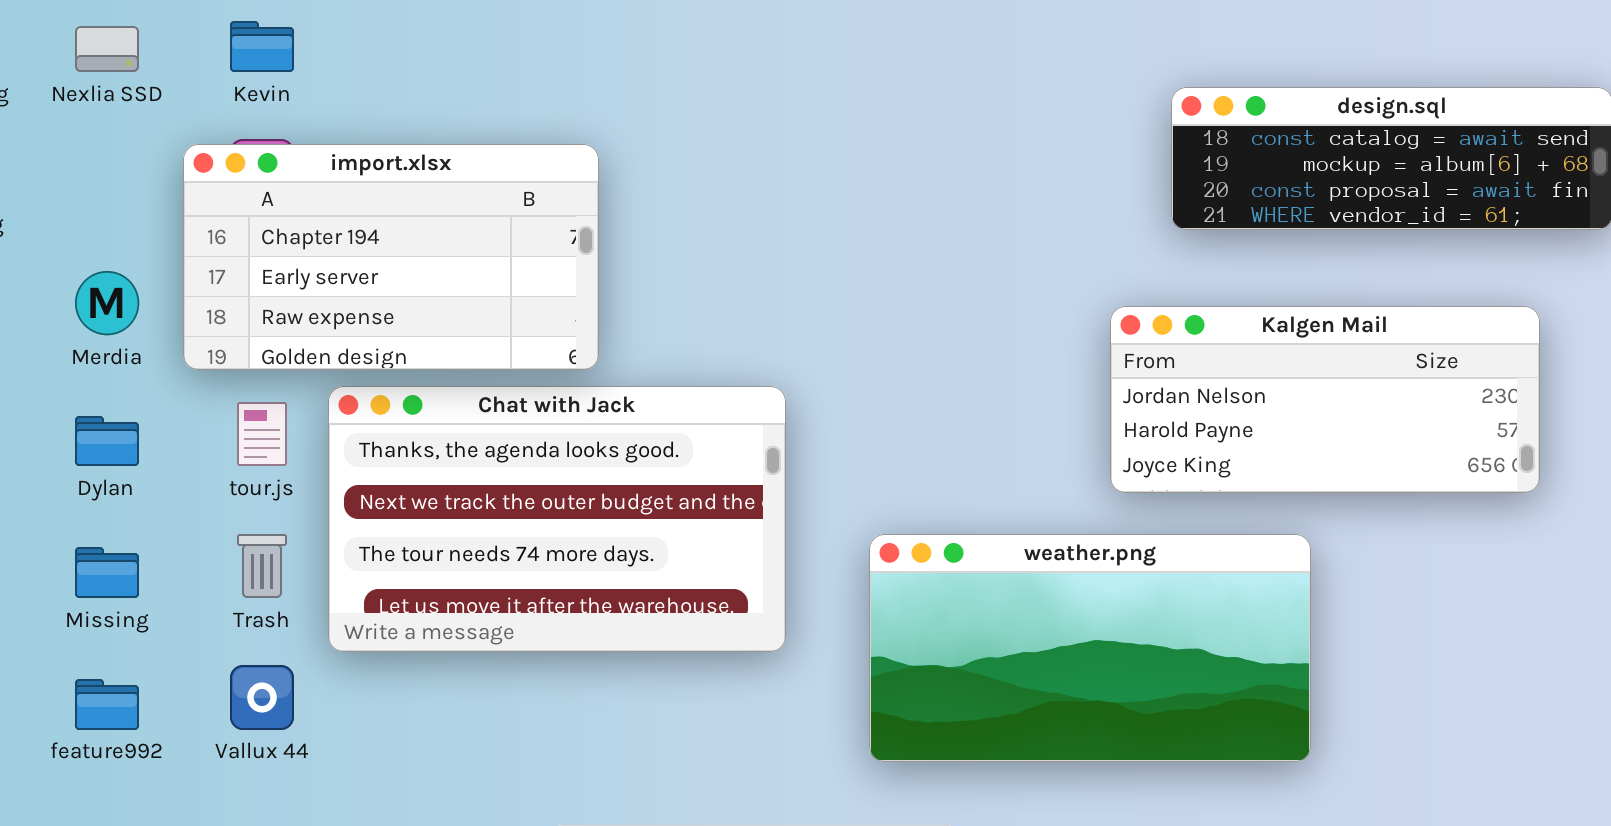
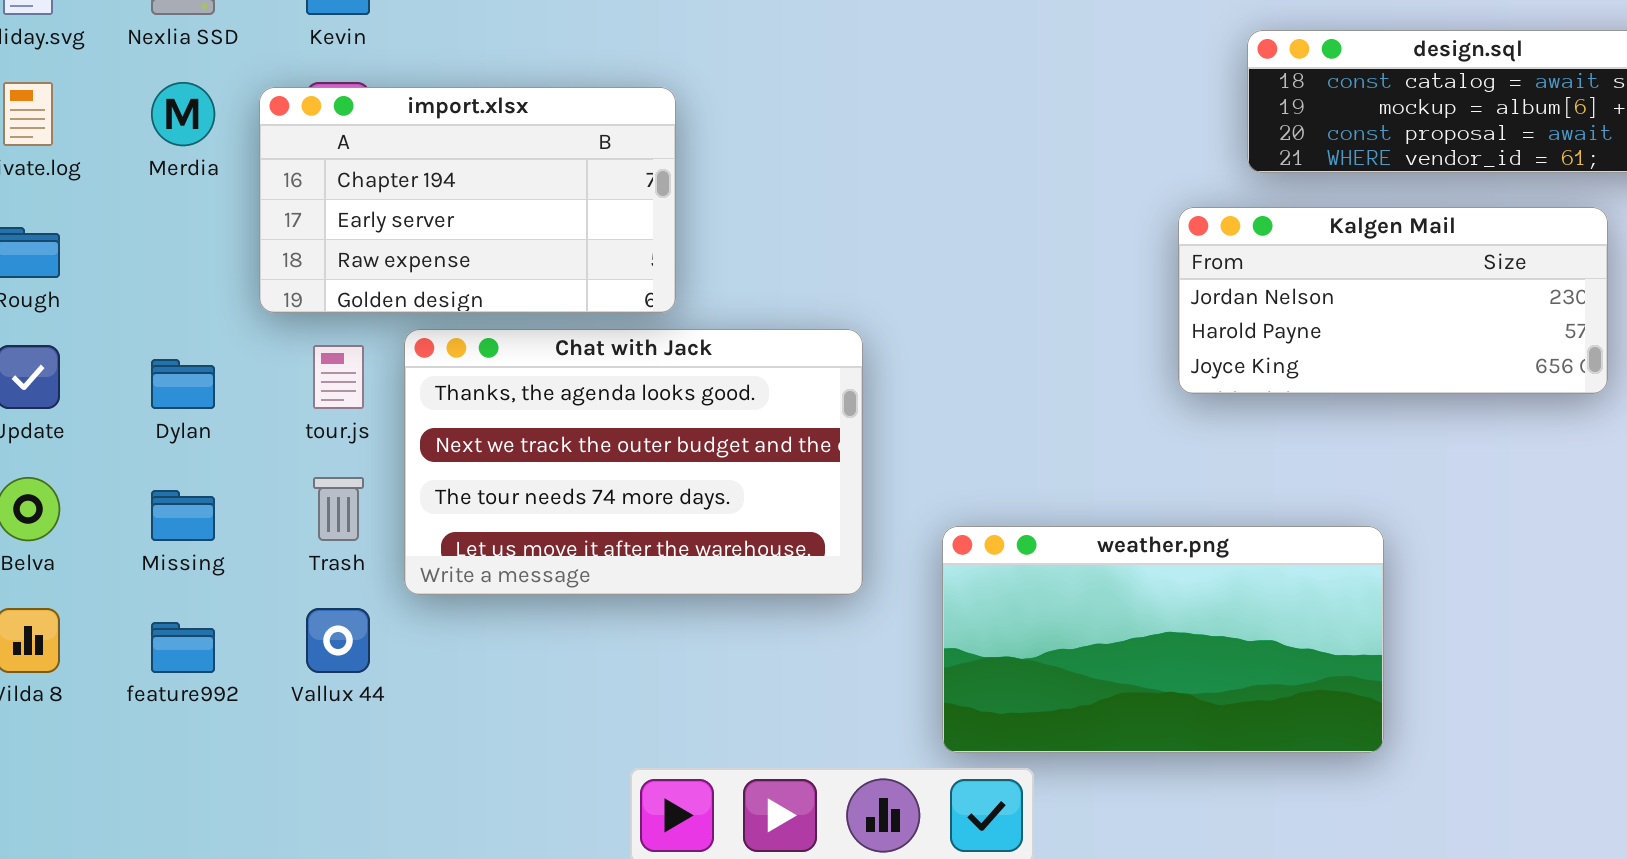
Merdia: [75,271,139,335] -> [151,82,215,146], moved
Kalgen Mail: [1110,306,1540,493] -> [1178,207,1608,394], moved
weather.png: [869,534,1311,762] -> [942,526,1384,753], moved

